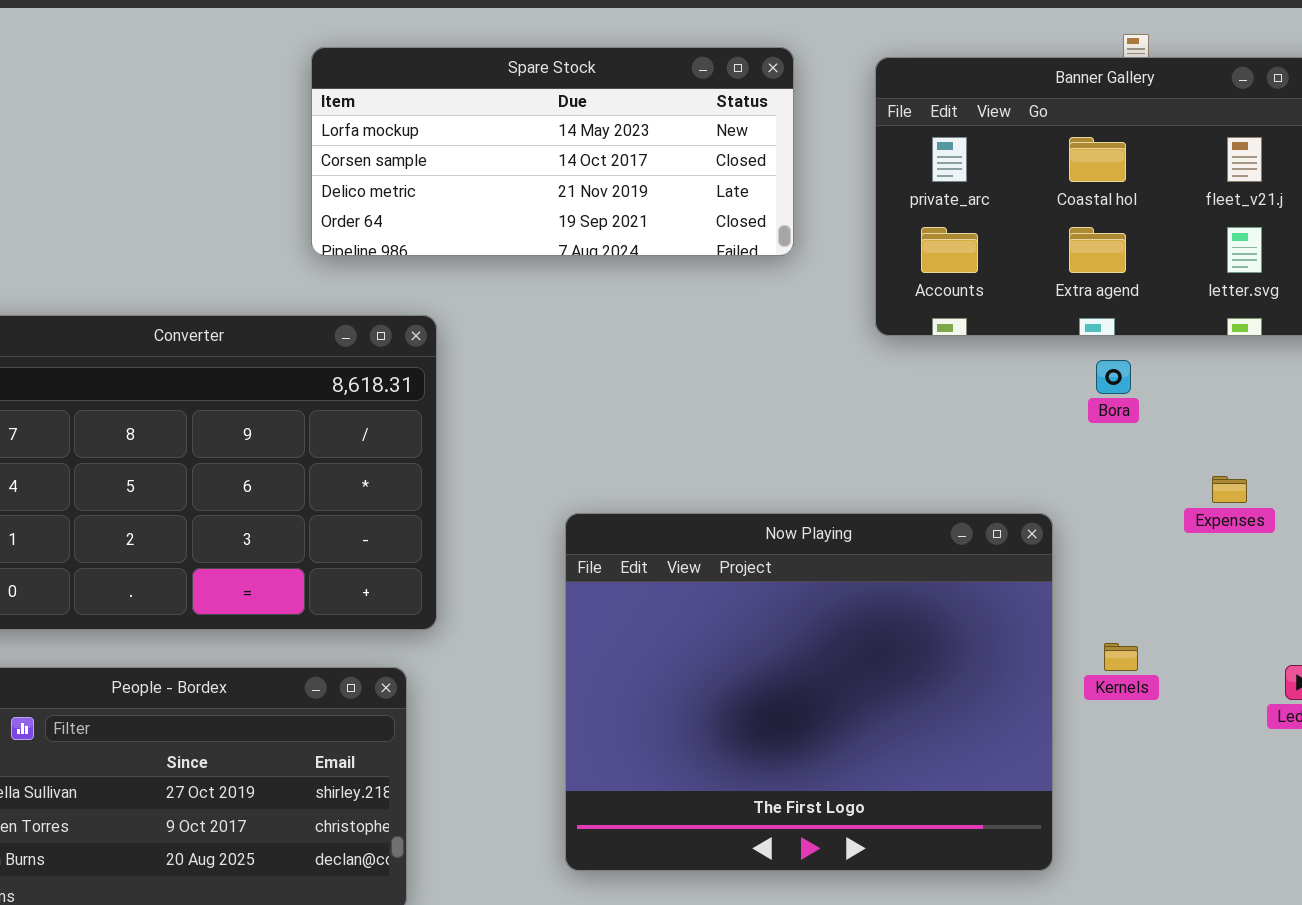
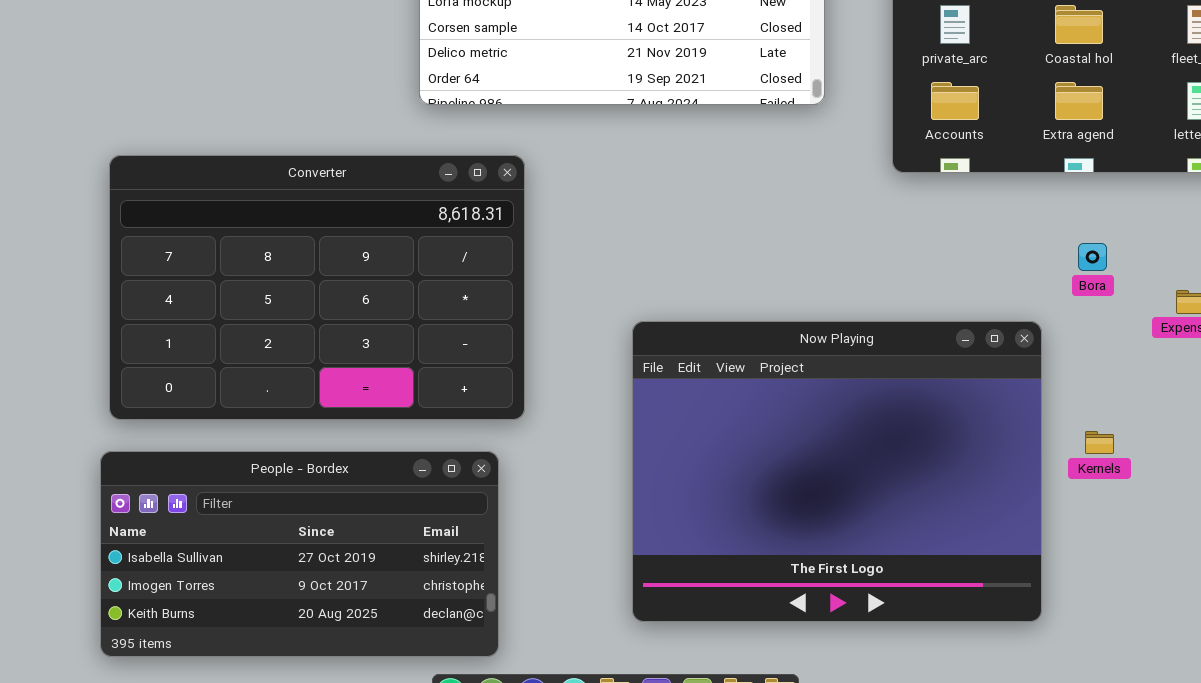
Bora: [1096,360,1131,394] -> [1078,243,1107,271], moved

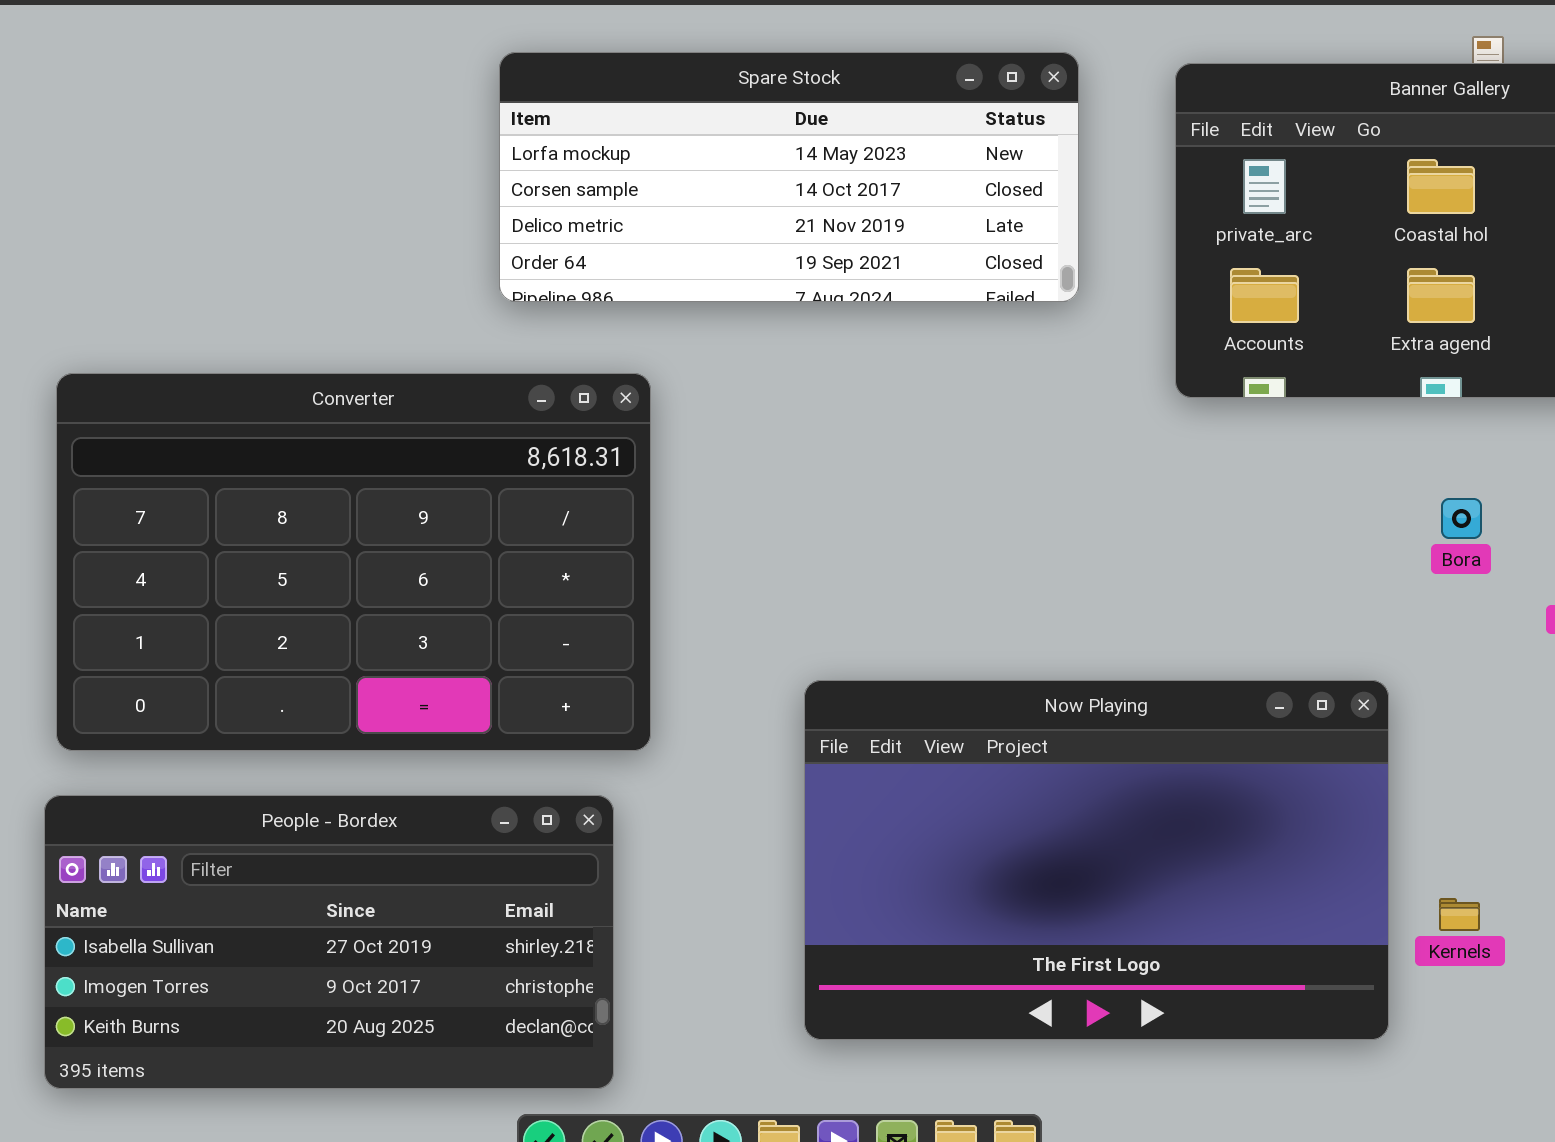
Now Playing: [632,321,1042,622] -> [804,680,1389,1040], resized
Kernels: [1085,431,1114,454] -> [1439,898,1480,931], moved

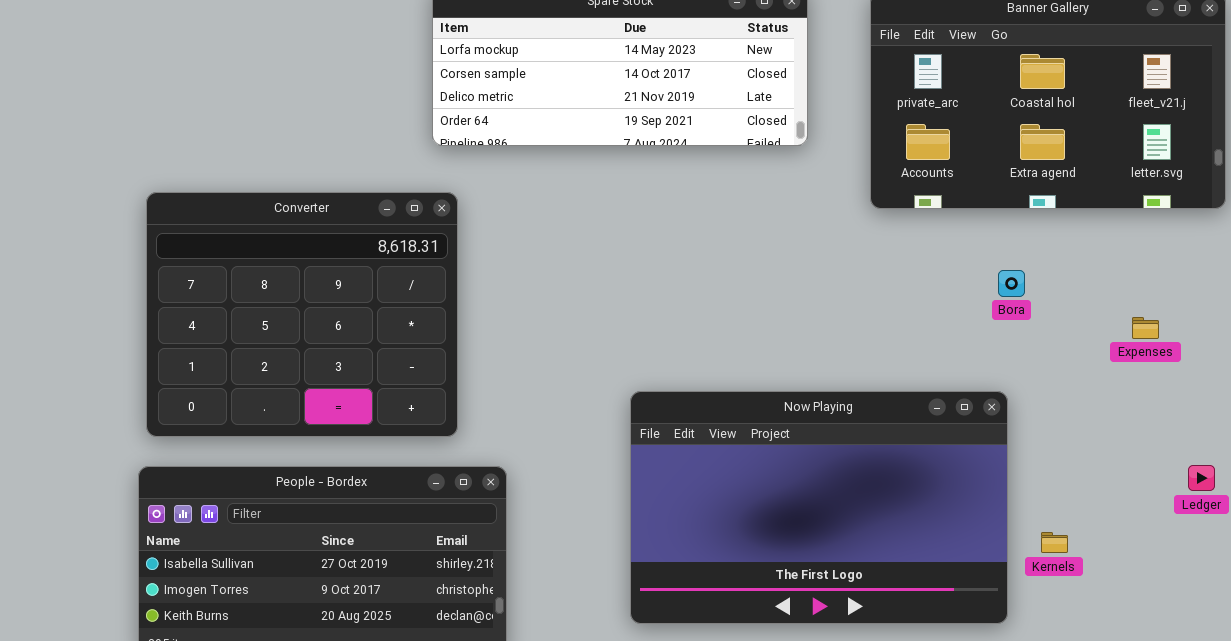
Converter: [56,373,651,751] -> [146,192,458,437], resized
Bora: [1441,498,1482,539] -> [998,270,1025,297], moved

